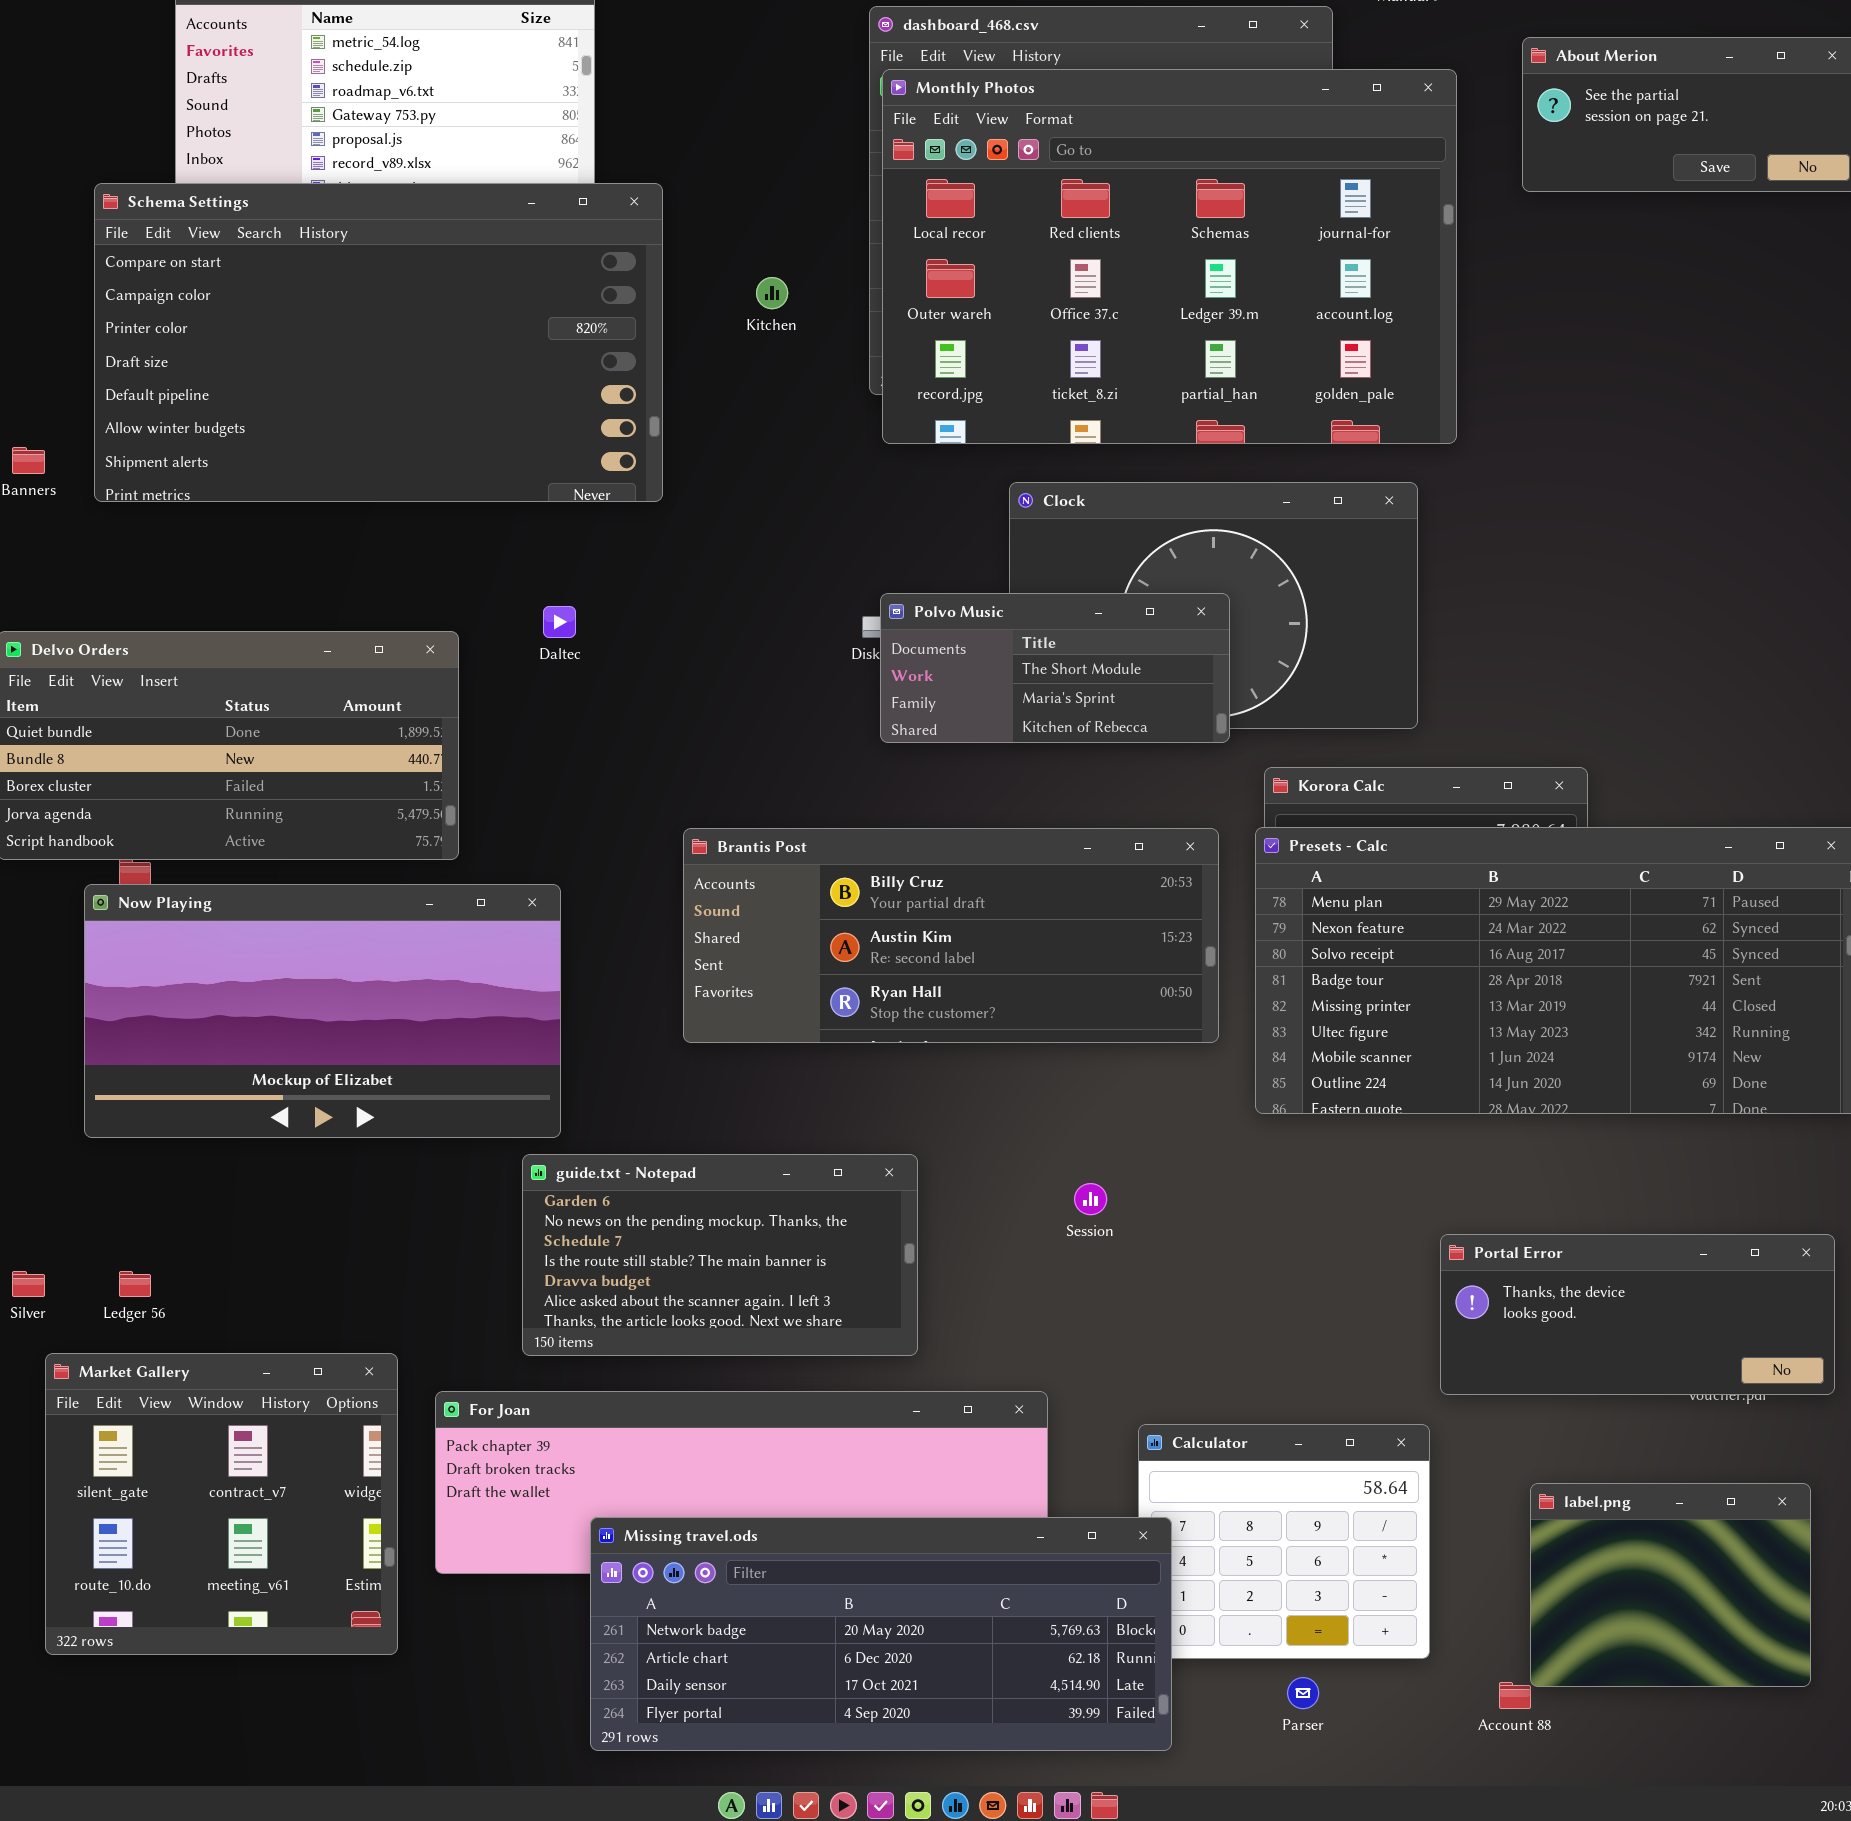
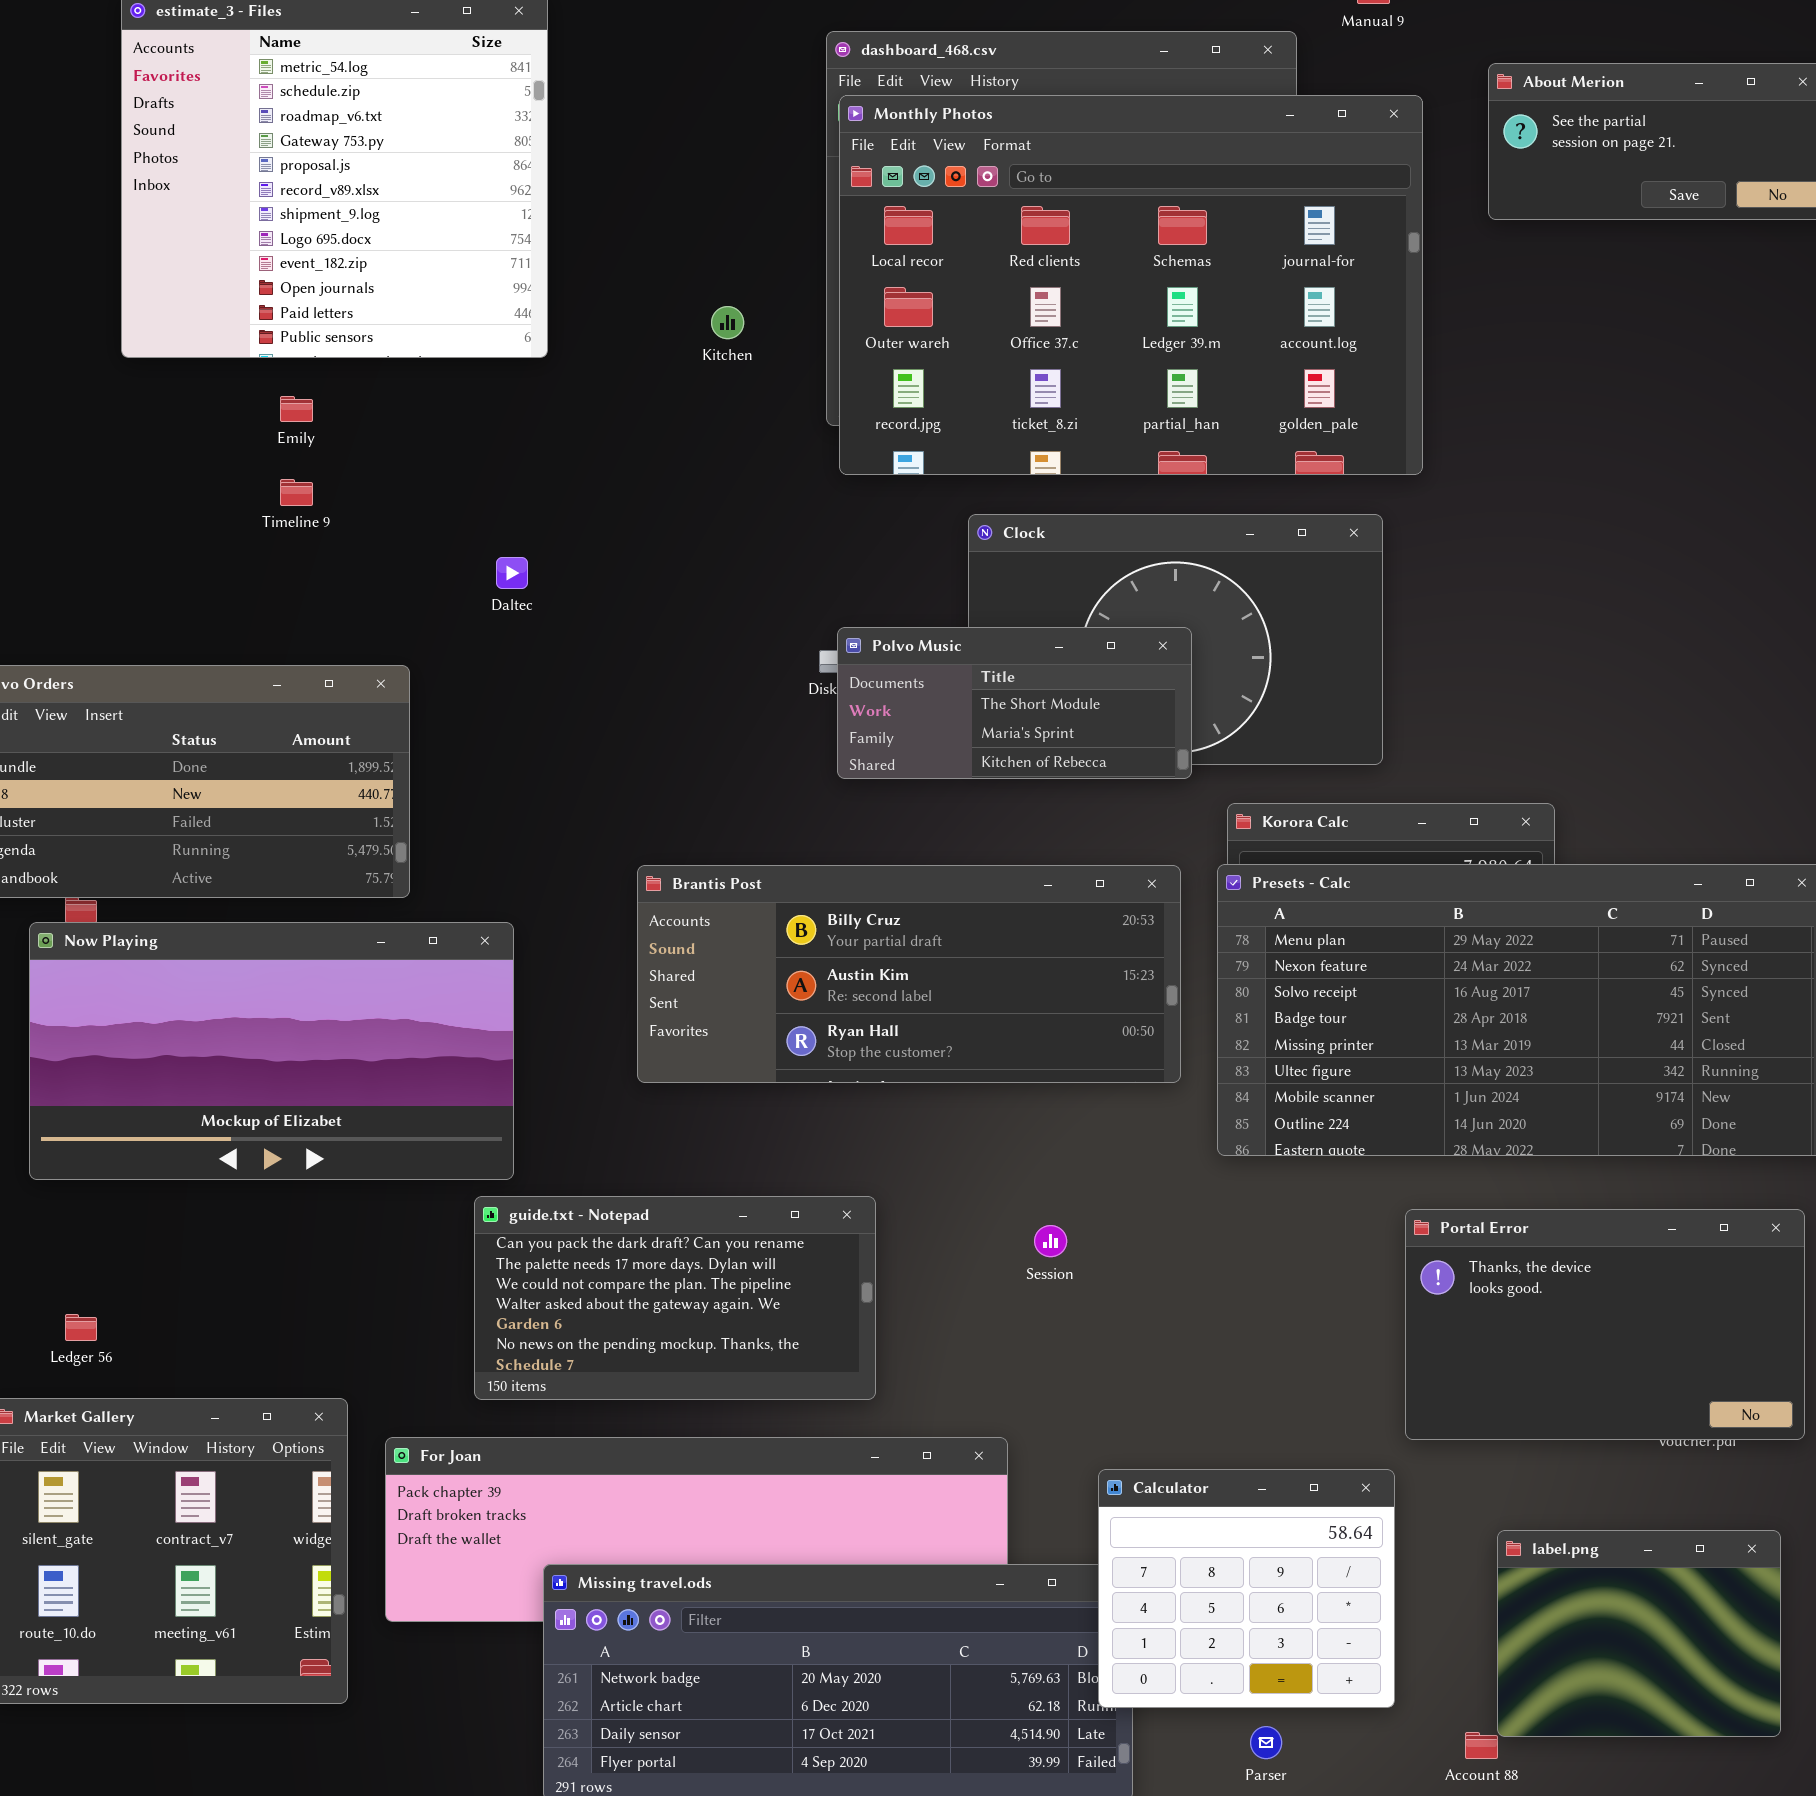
Schema Settings: [94,183,663,502] -> none, closed
Daltec: [543,606,576,638] -> [496,557,528,589], moved
guide.txt - Notepad: [522,1154,918,1356] -> [474,1196,876,1400], scrolled up 4 rows
Portal Error: [1440,1234,1835,1395] -> [1405,1209,1805,1440], resized
Calculator: [1138,1424,1430,1659] -> [1098,1469,1395,1708], raised

